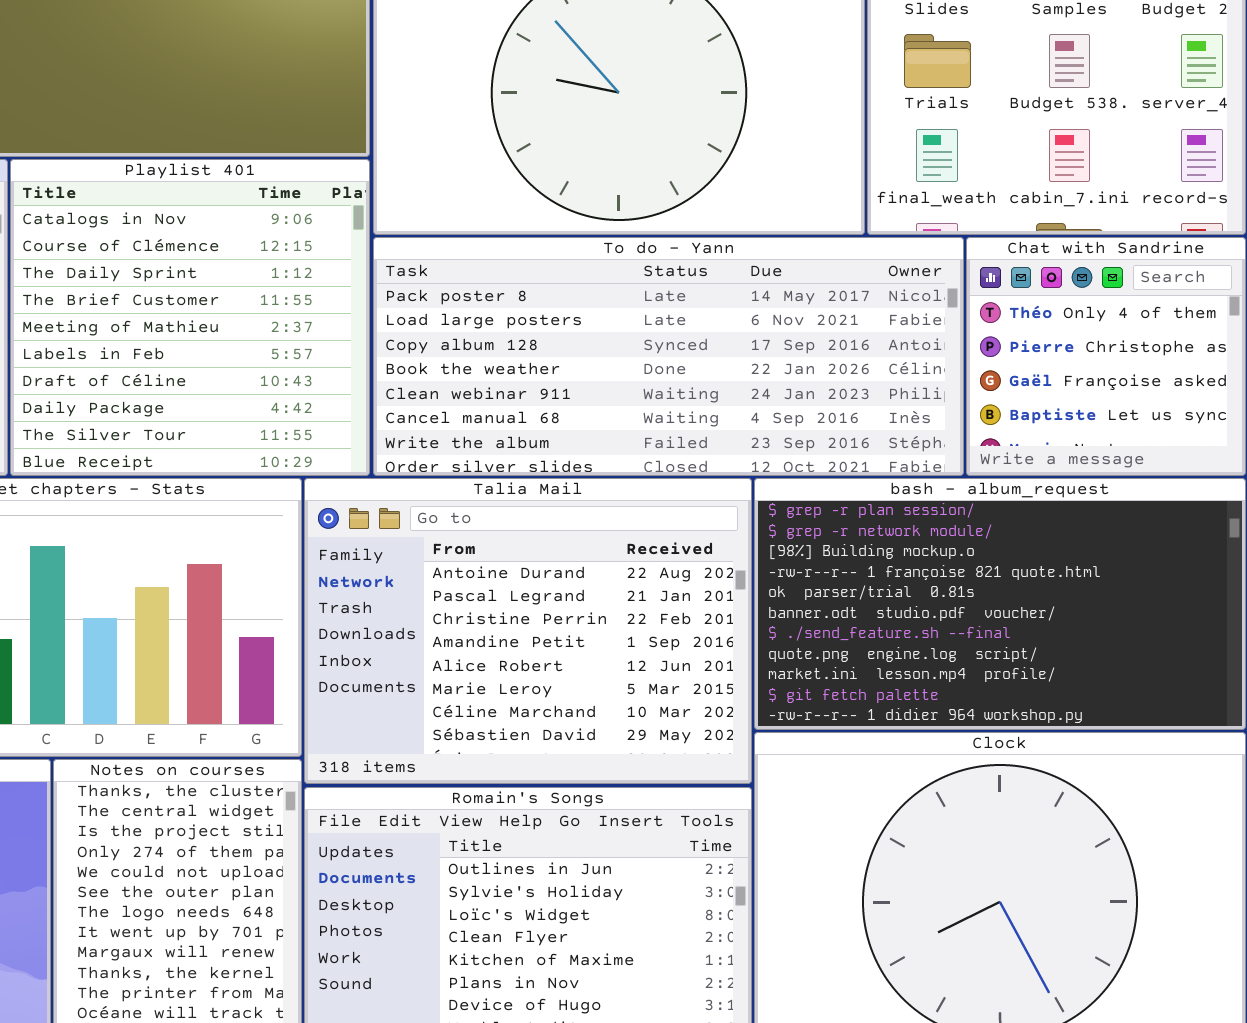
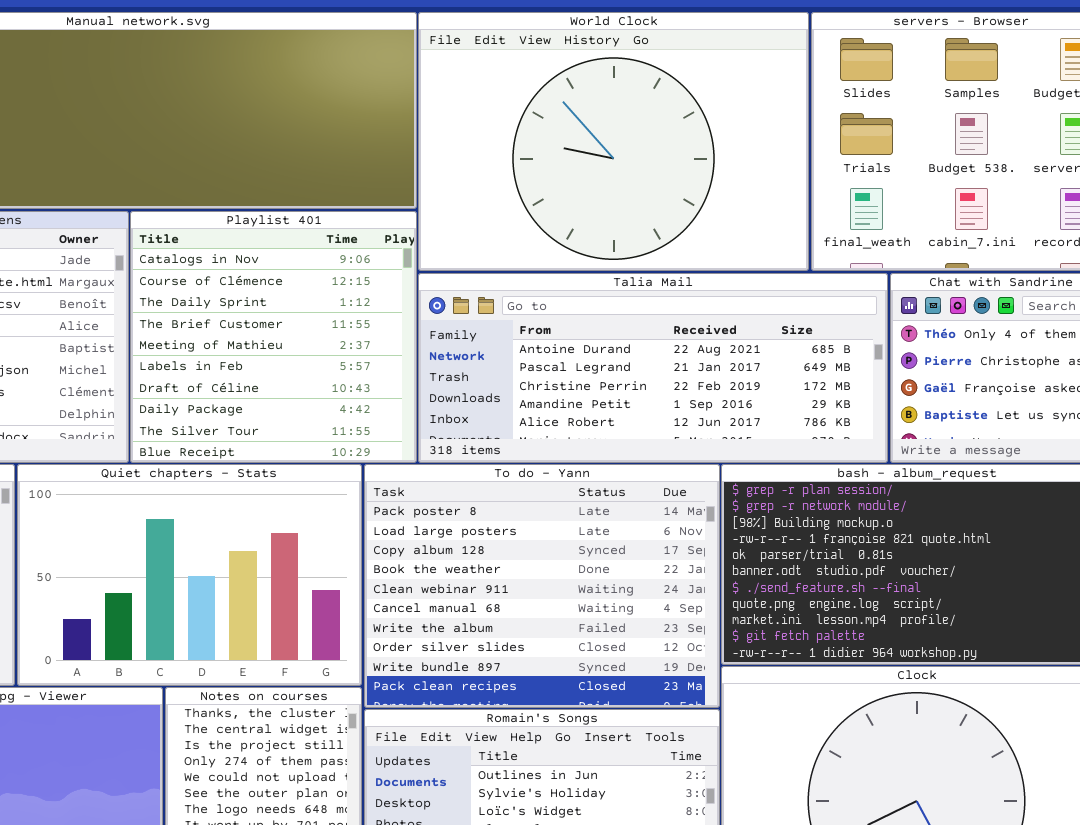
To do - Yann: [373,237,964,476] -> [364,464,720,708], moved, resized
Talia Mail: [304,478,752,784] -> [418,273,888,463], moved, resized

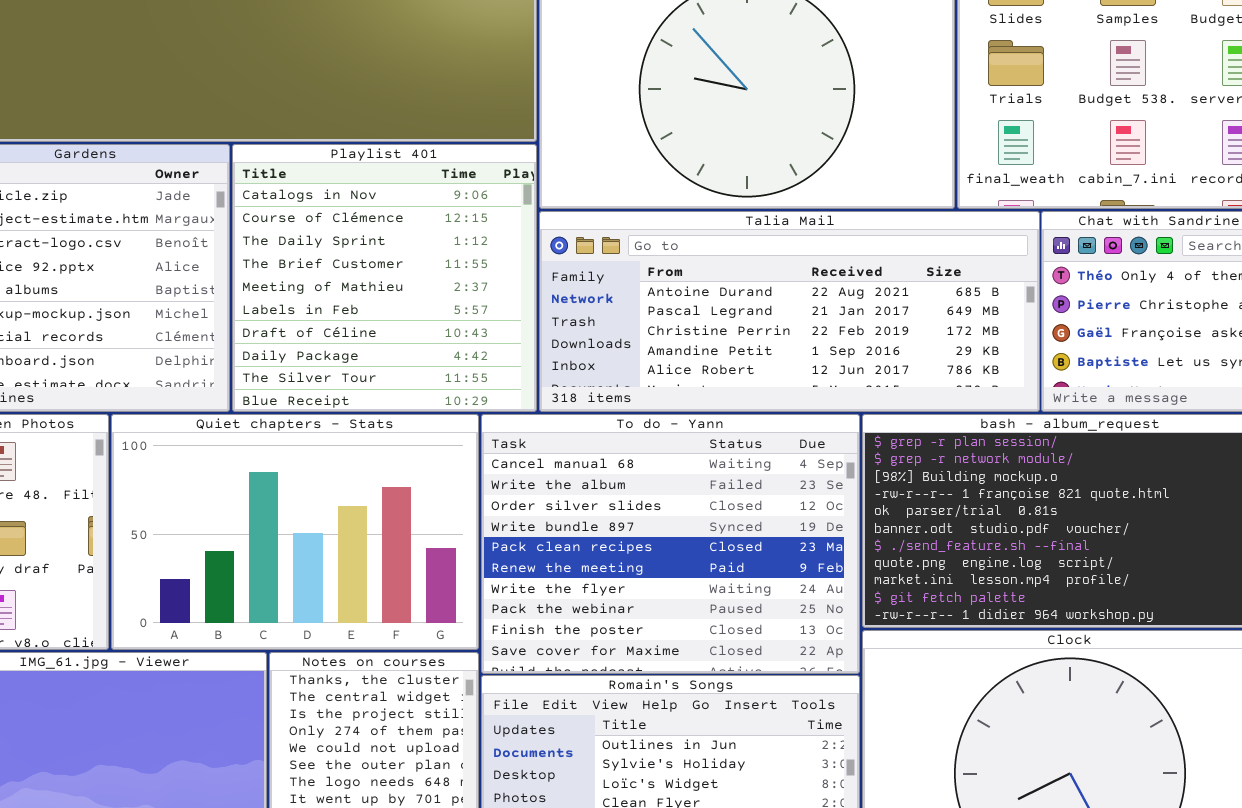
To do - Yann: [364,464,720,708] -> [481,414,860,674], scrolled down 5 rows

